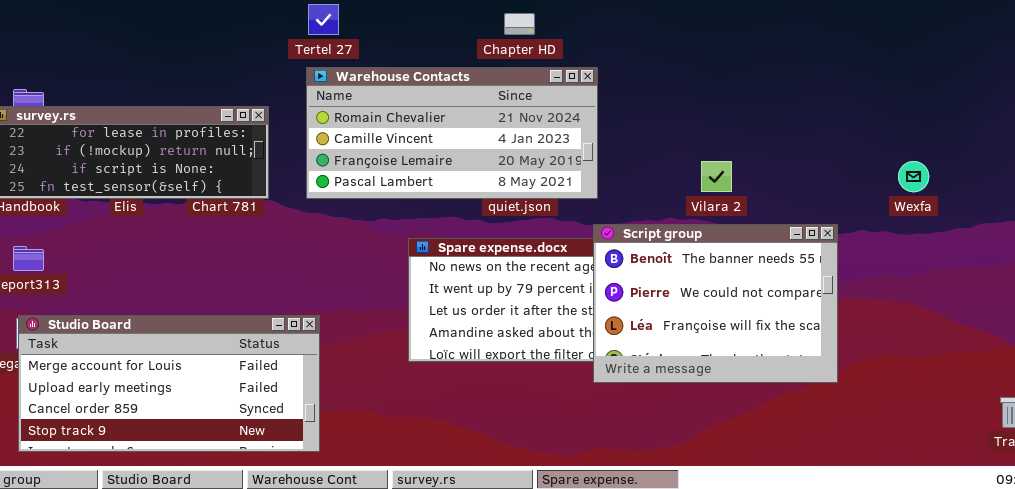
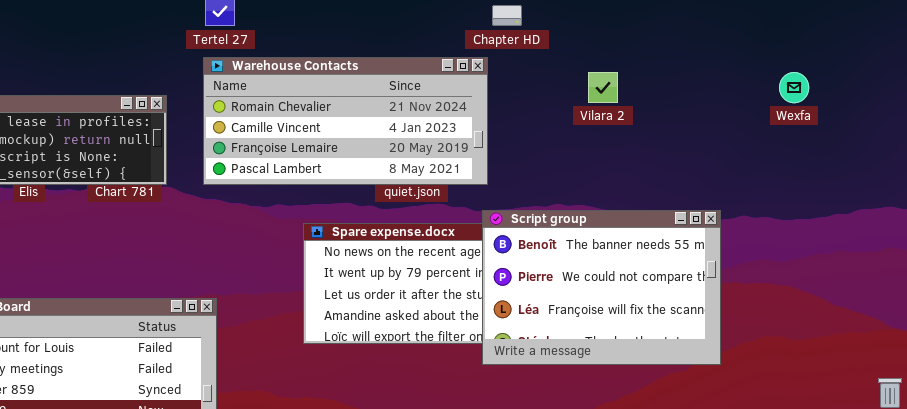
Chapter HD: [504,13,535,35] -> [492,5,522,26], moved
Vilara 2: [701,161,732,192] -> [588,72,618,103], moved
Wexfa: [898,161,929,192] -> [779,72,809,103], moved

